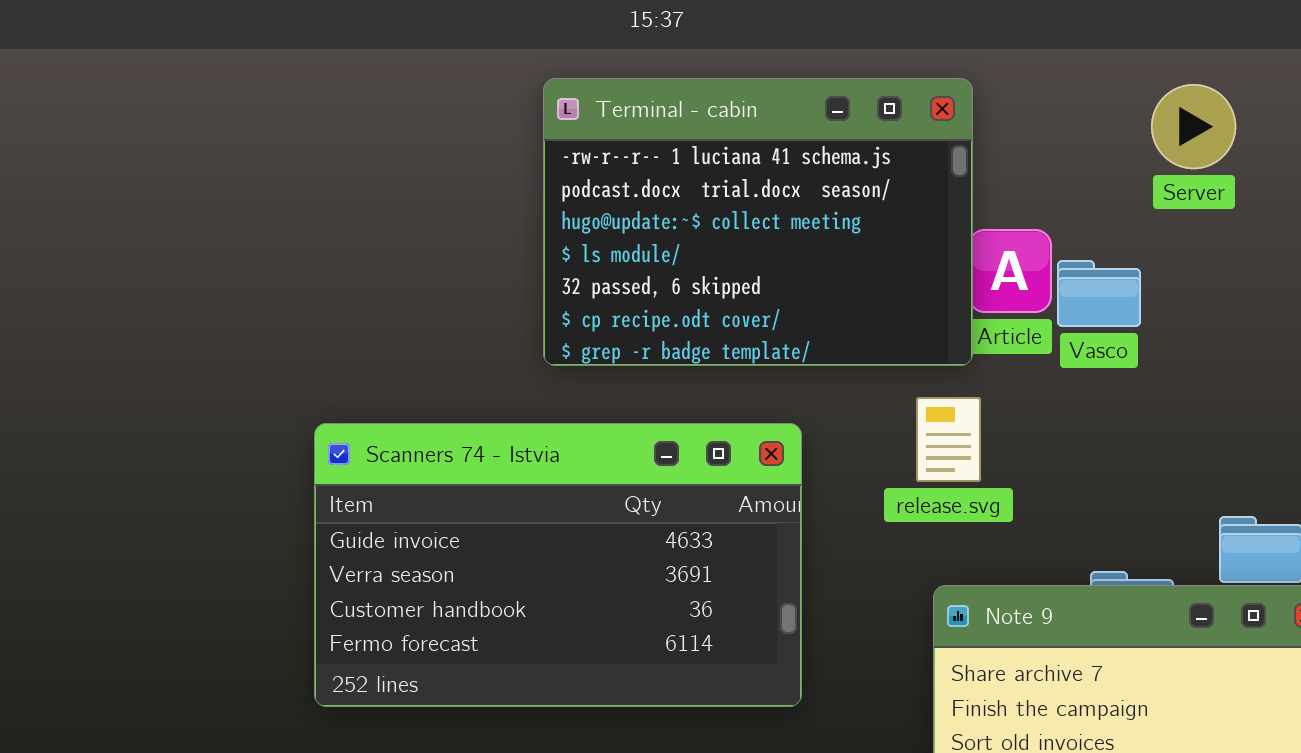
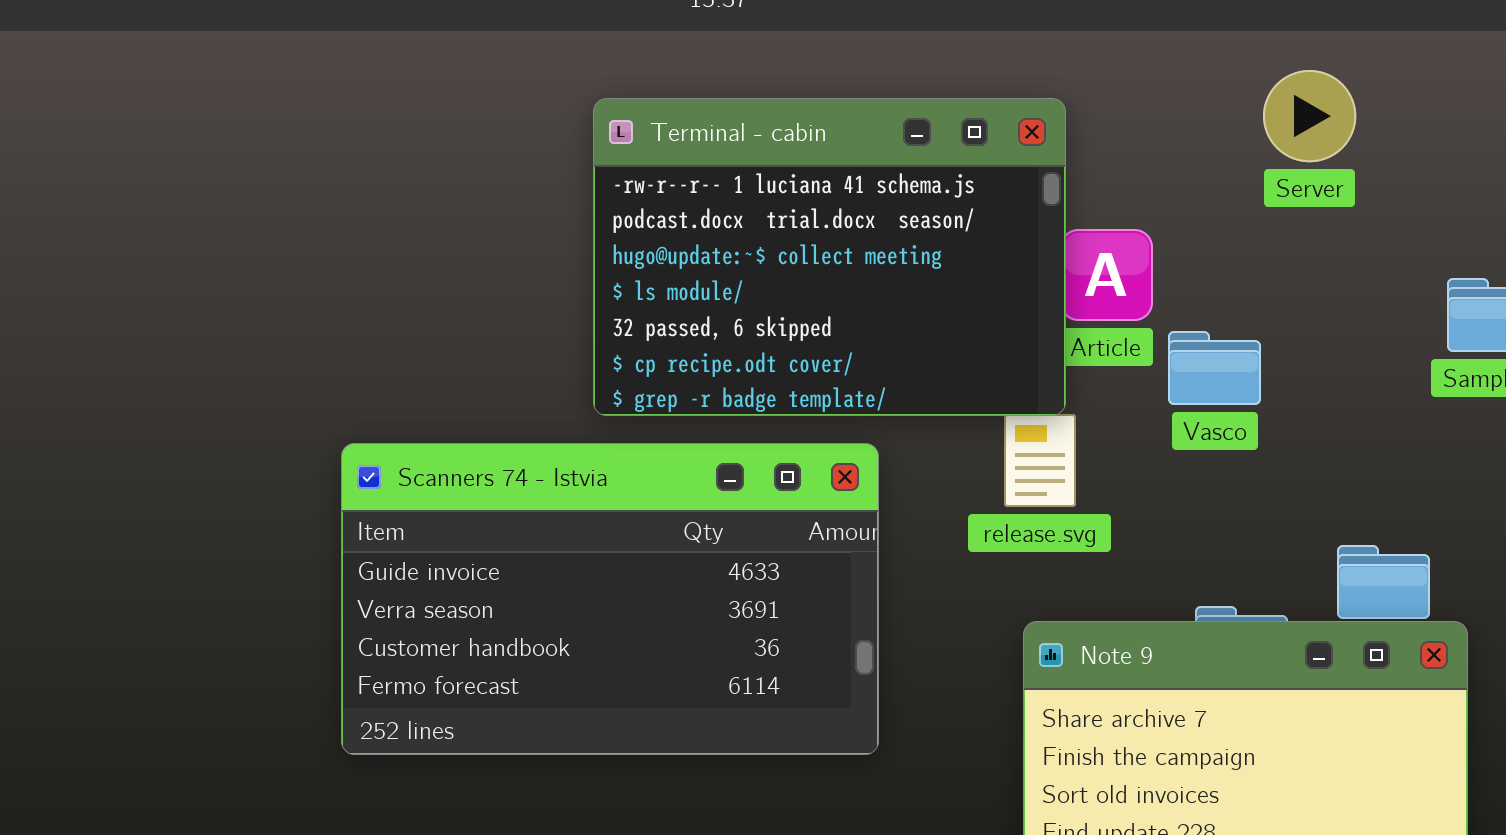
Terminal - cabin: [543,78,973,366] -> [593,98,1066,416], moved
Vasco: [1057,260,1141,327] -> [1168,331,1261,405], moved

